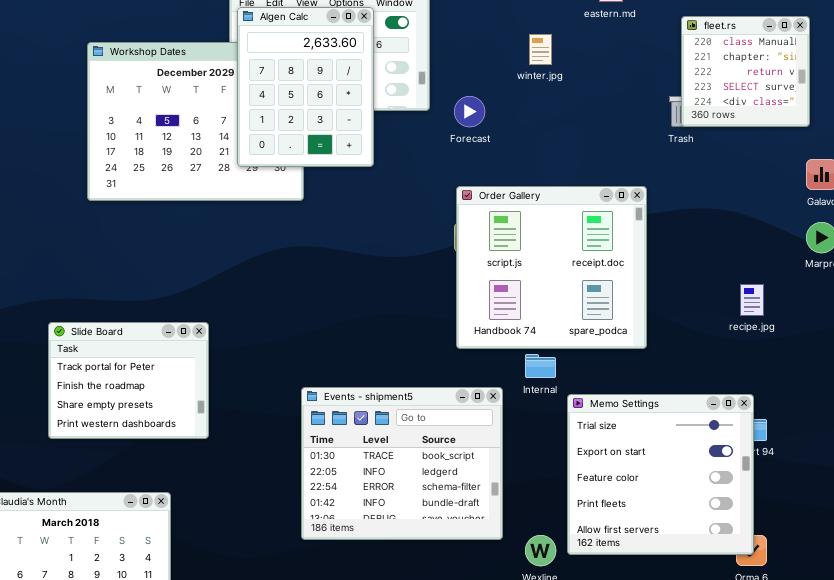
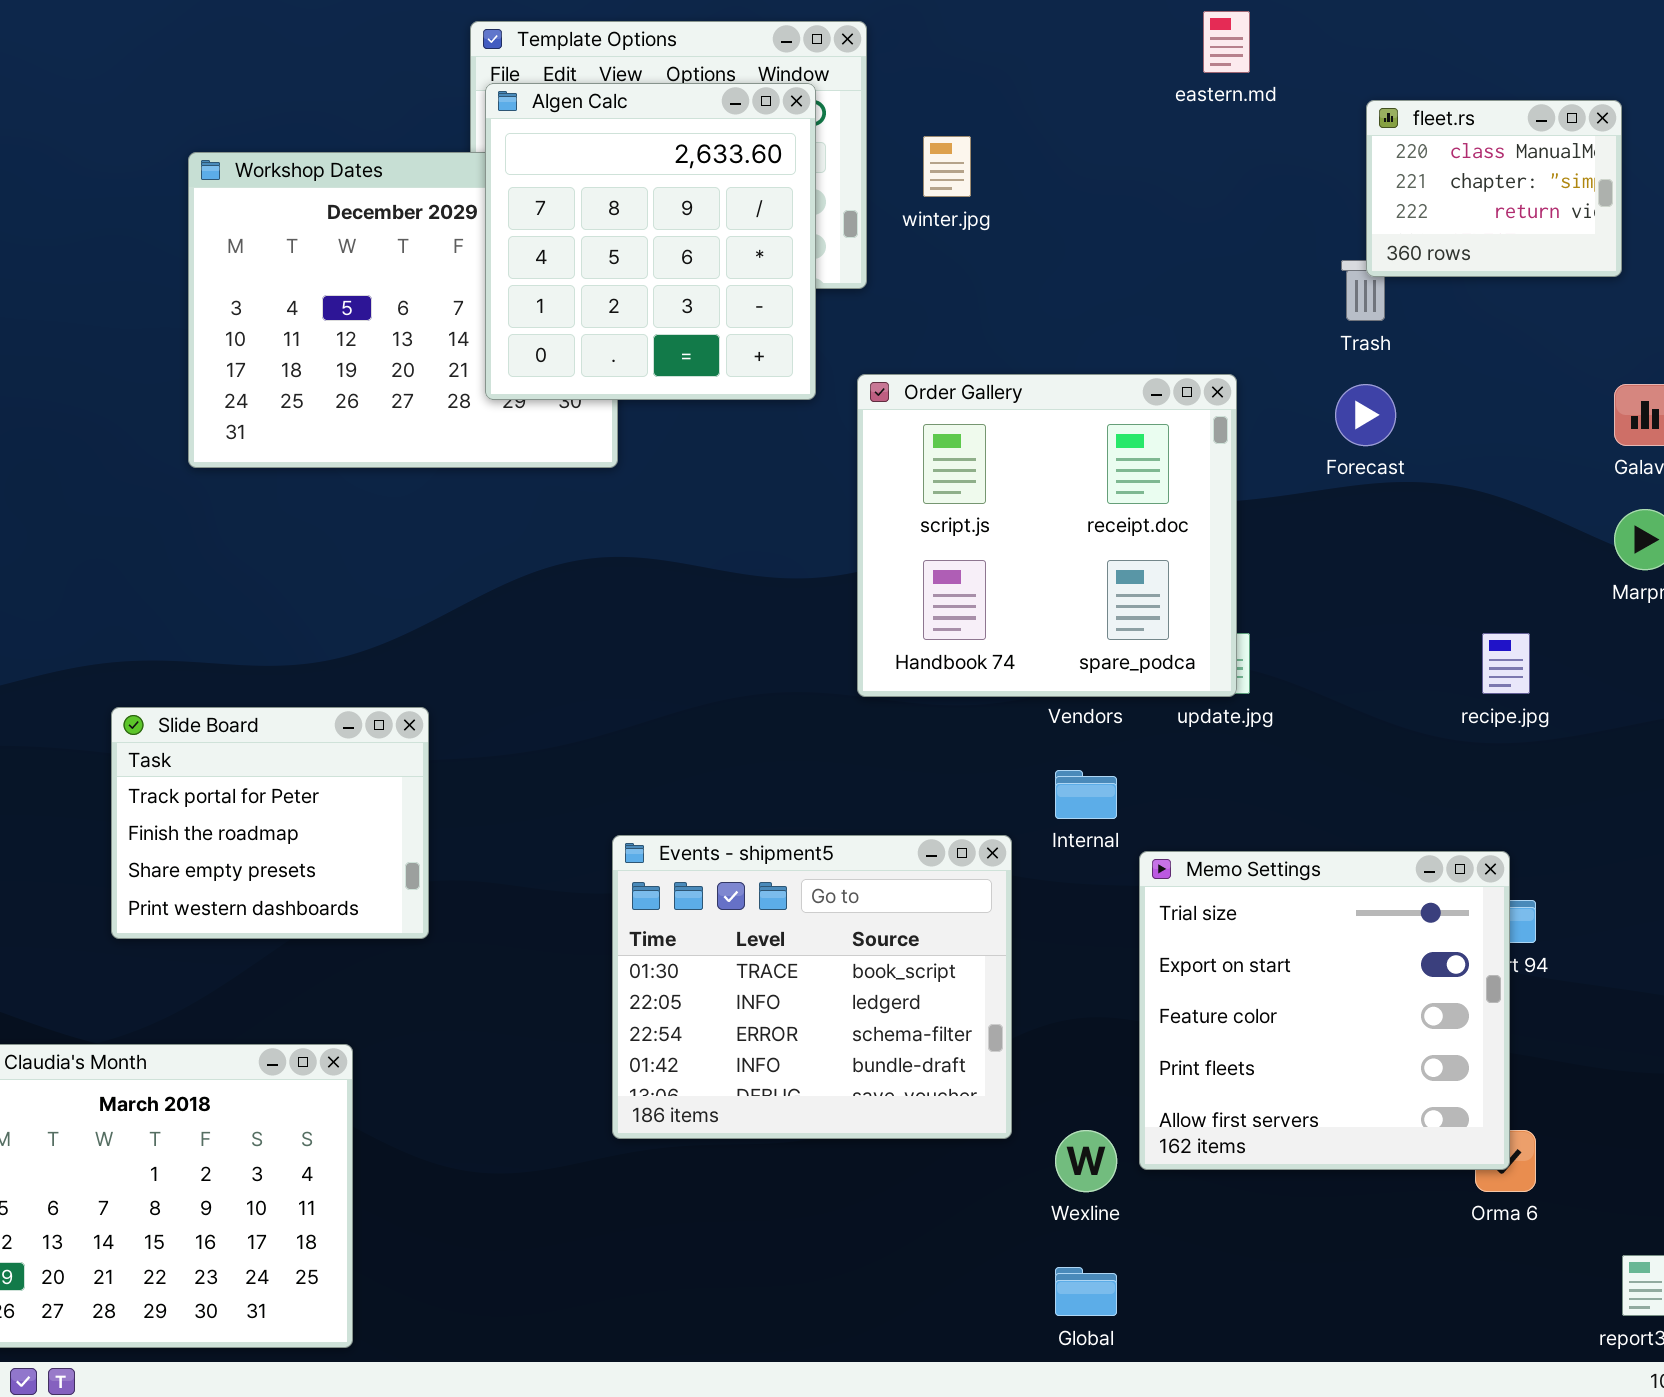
Algen Calc: [237,7,374,167] -> [485,83,816,400], resized
fleet.rs: [681,16,810,127] -> [1366,100,1622,277], resized
winter.jpg: [529,34,552,65] -> [923,136,971,197], moved
Forecast: [454,96,485,127] -> [1335,384,1396,446], moved
Order Gallery: [456,186,647,349] -> [857,374,1237,697], moved

